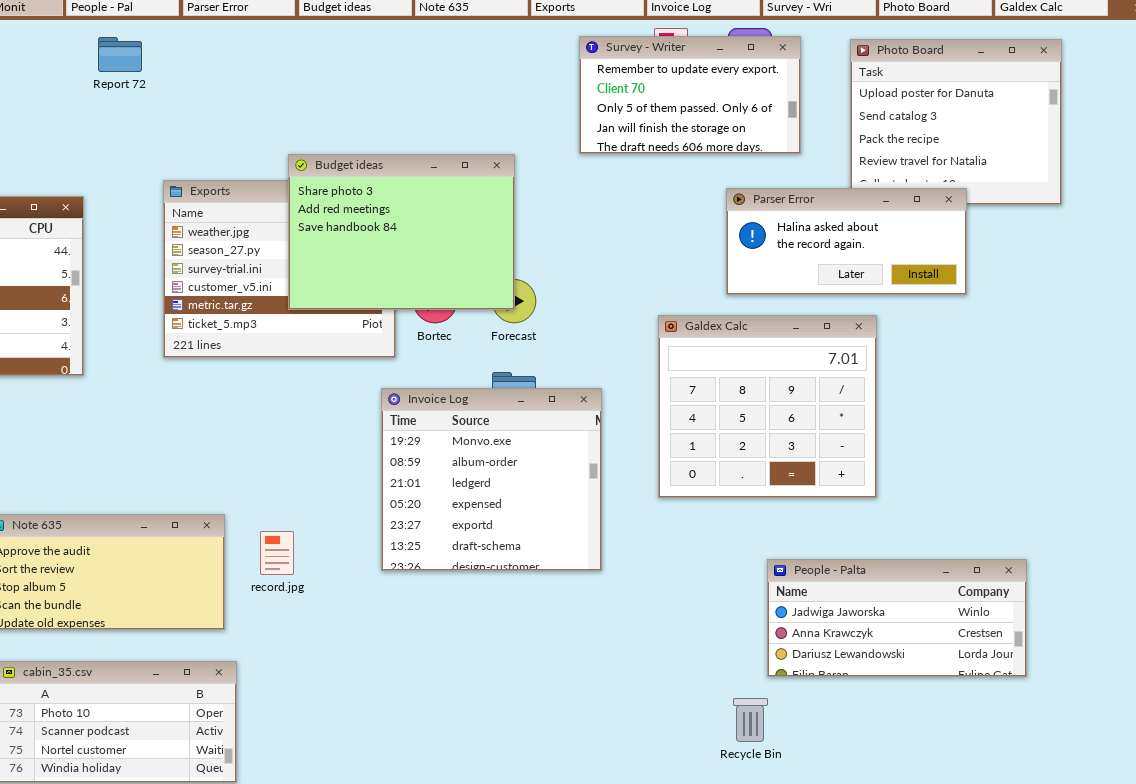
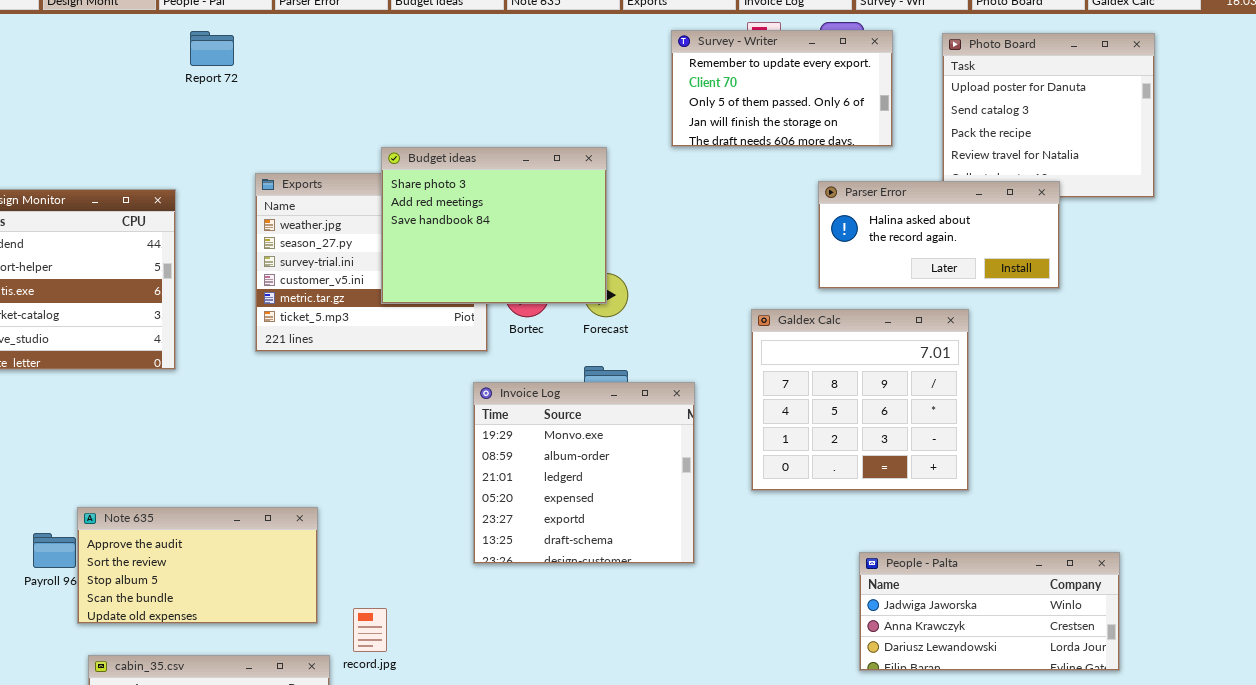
record.jpg: [260,531,294,575] -> [353,608,387,652], moved

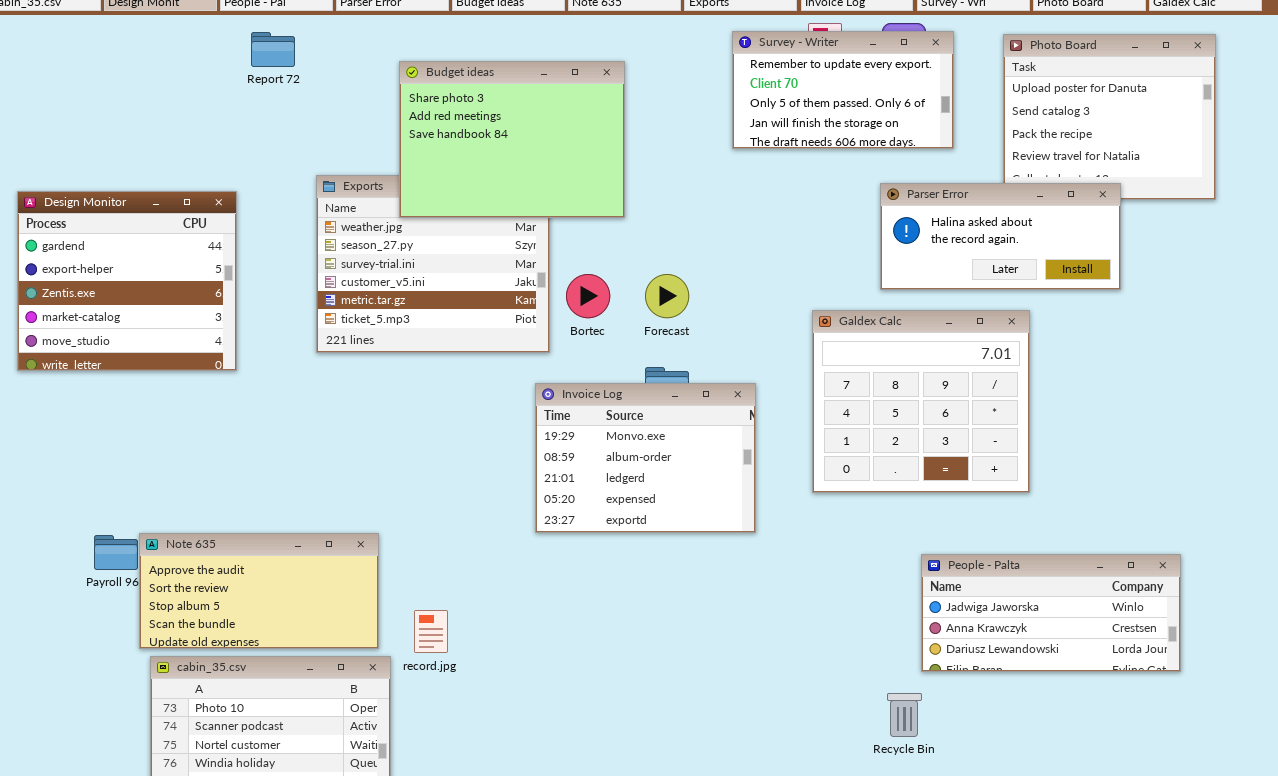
Budget ideas: [381,147,607,304] -> [399,61,625,218], moved
Invoice Log: [473,382,695,564] -> [535,383,756,533], resized
Note 635: [77,507,318,624] -> [139,533,379,649], moved

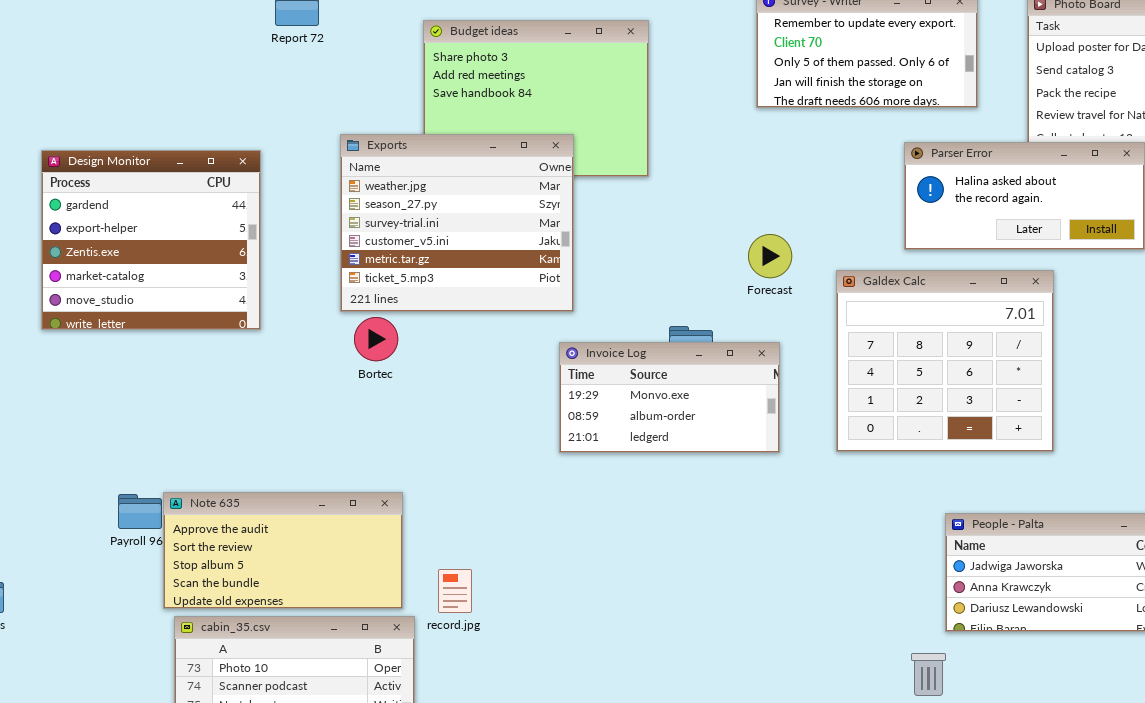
Exports: [316,175,550,353] -> [340,134,574,312], raised
Bortec: [566,274,610,318] -> [354,317,398,361], moved
Forecast: [645,274,689,318] -> [748,234,792,278], moved
Invoice Log: [535,383,756,533] -> [559,342,780,453], resized

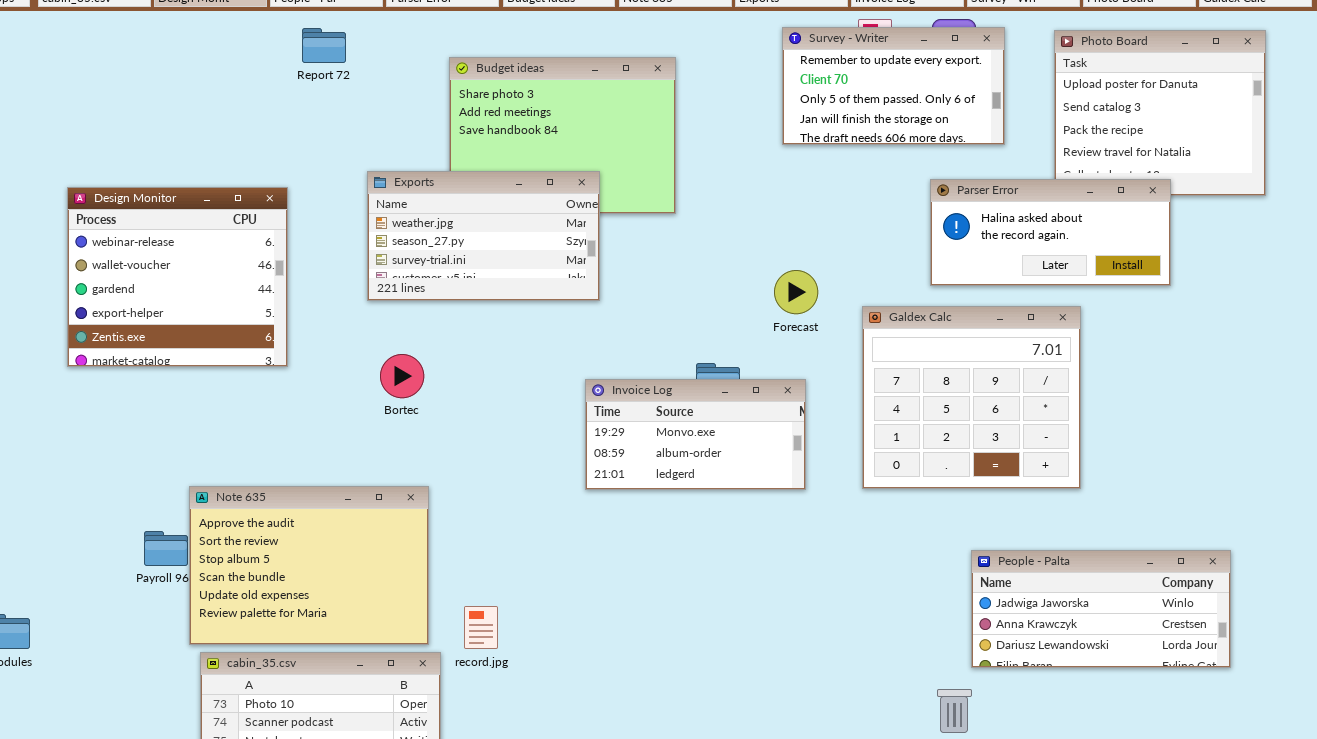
Exports: [340,134,574,312] -> [367,171,600,301], resized
Design Monitor: [41,150,261,330] -> [67,187,288,367], scrolled up 2 rows
Note 635: [163,492,403,609] -> [189,486,429,645], resized

